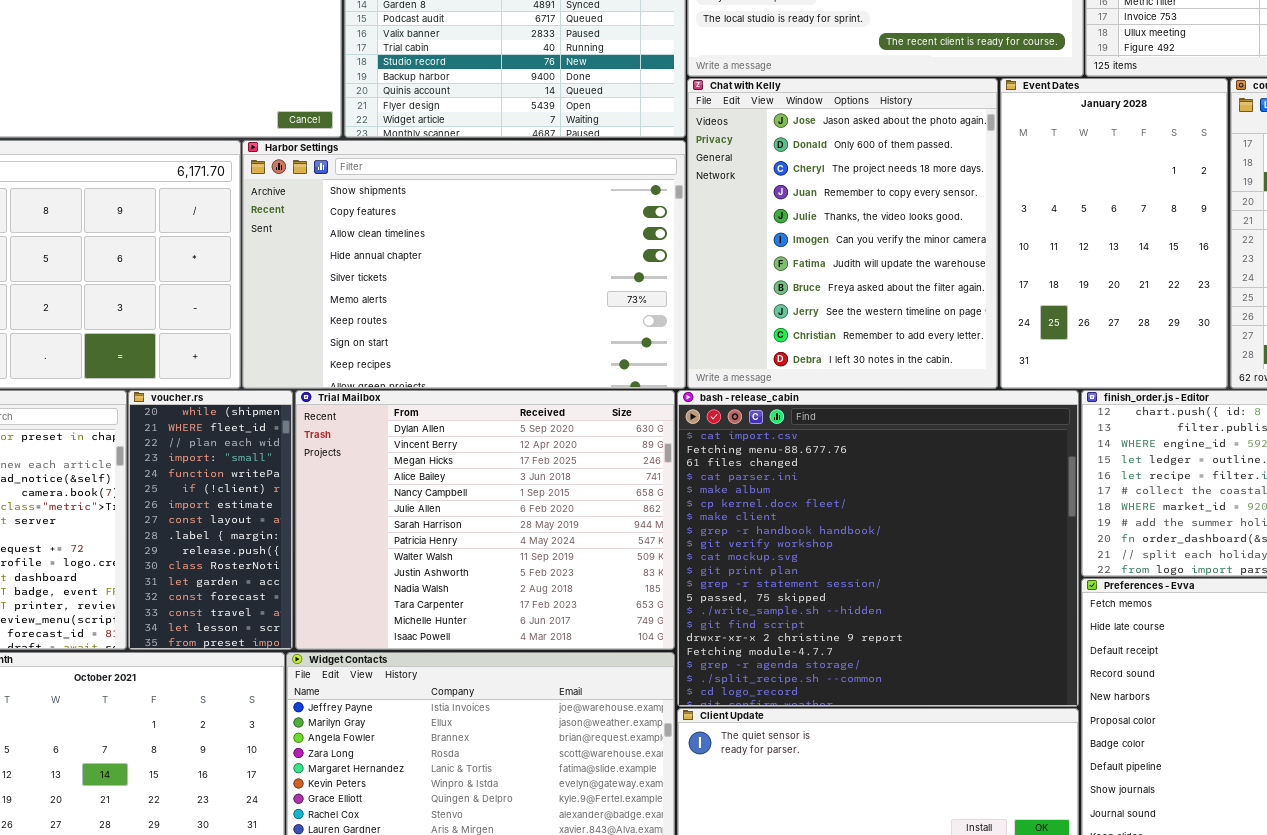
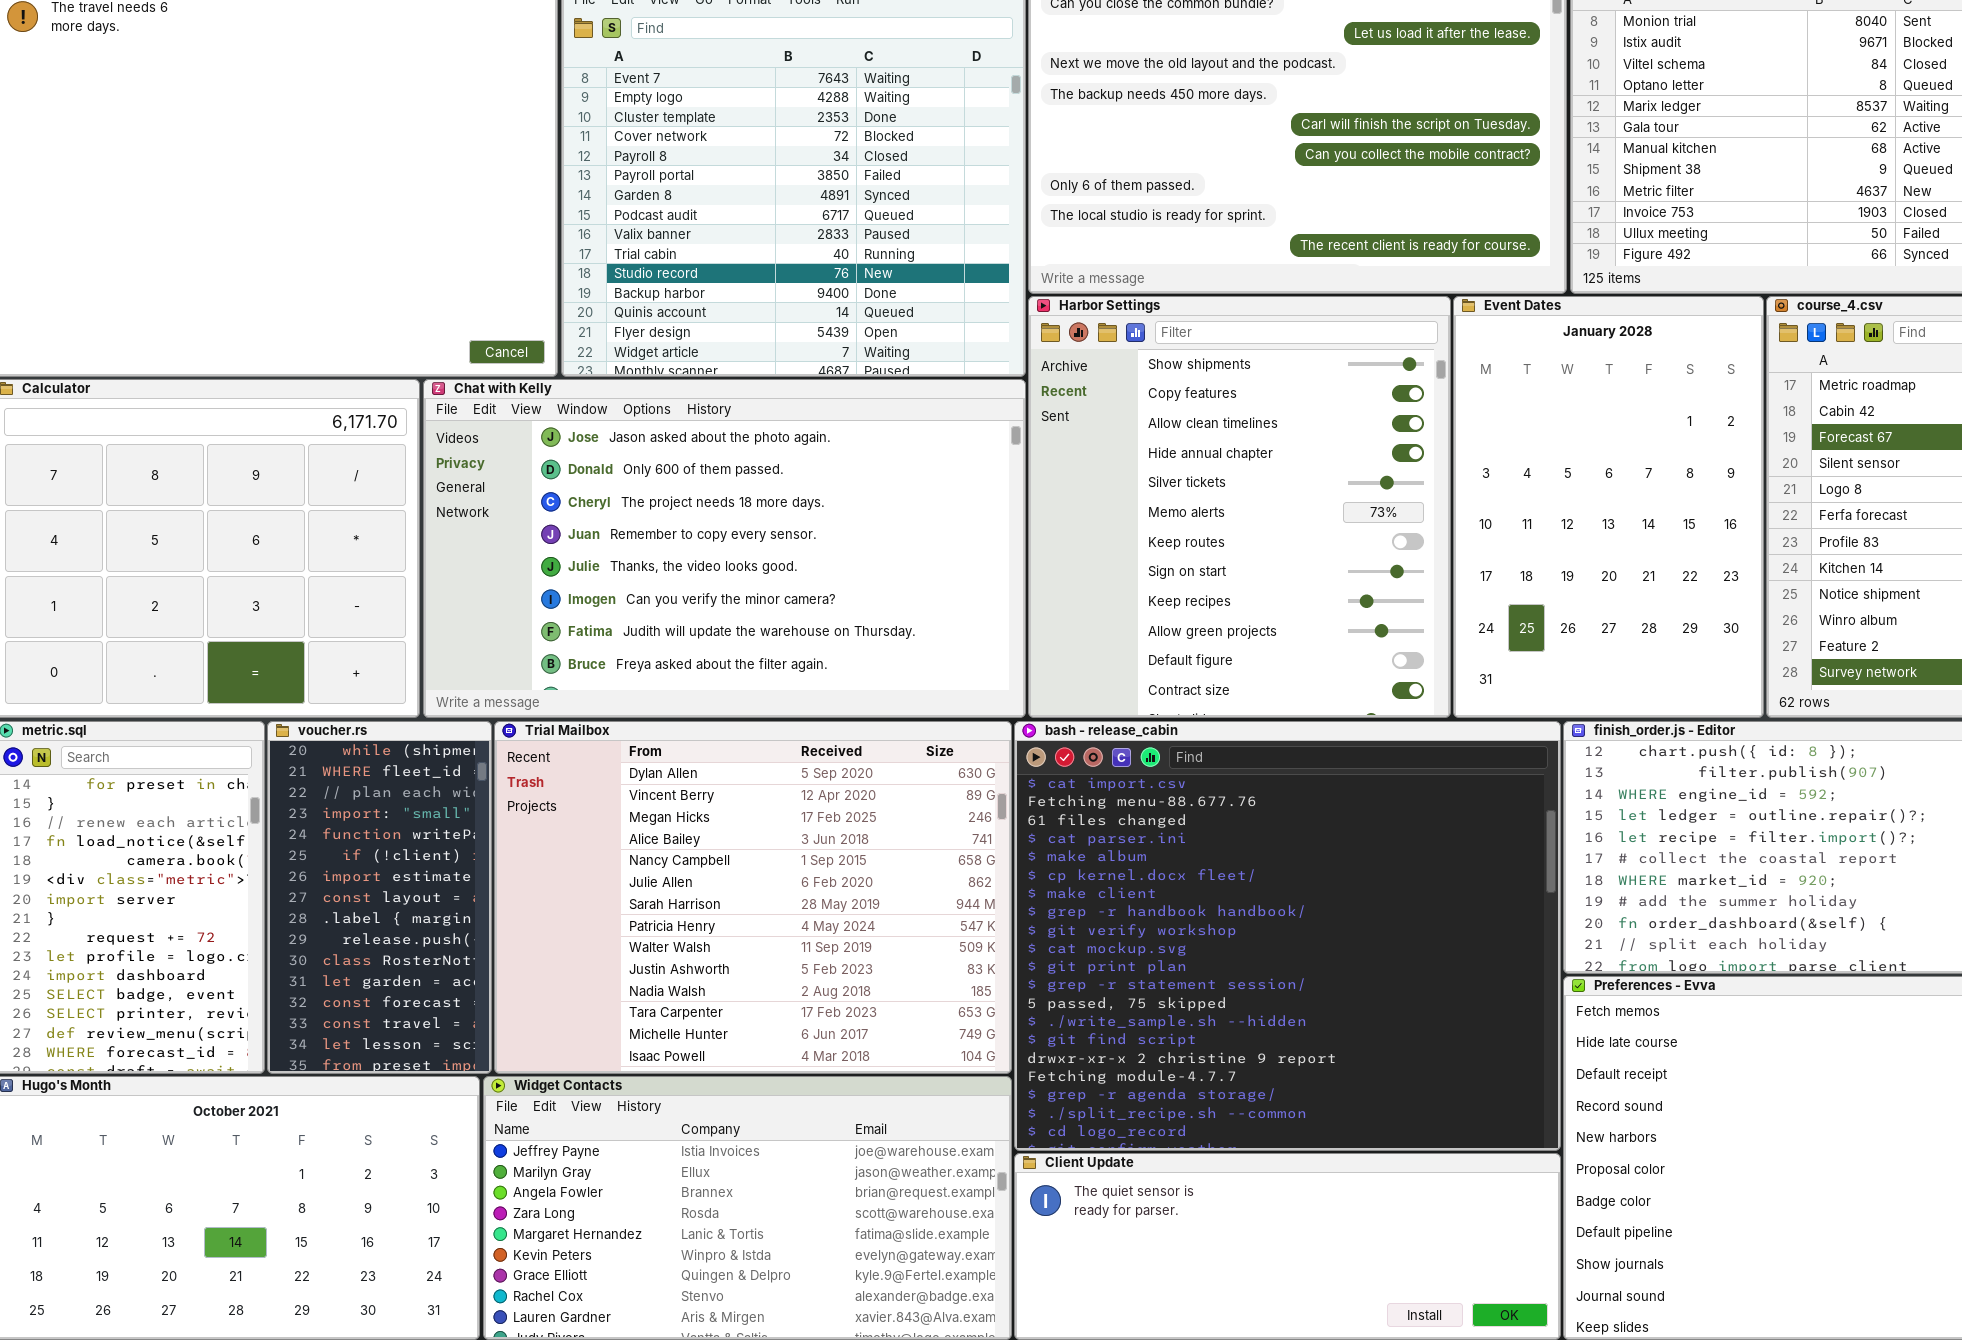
Chat with Kelly: [687,78,998,389] -> [423,379,1026,718], moved, resized
Harbor Settings: [242,140,686,389] -> [1028,296,1451,718], moved, resized

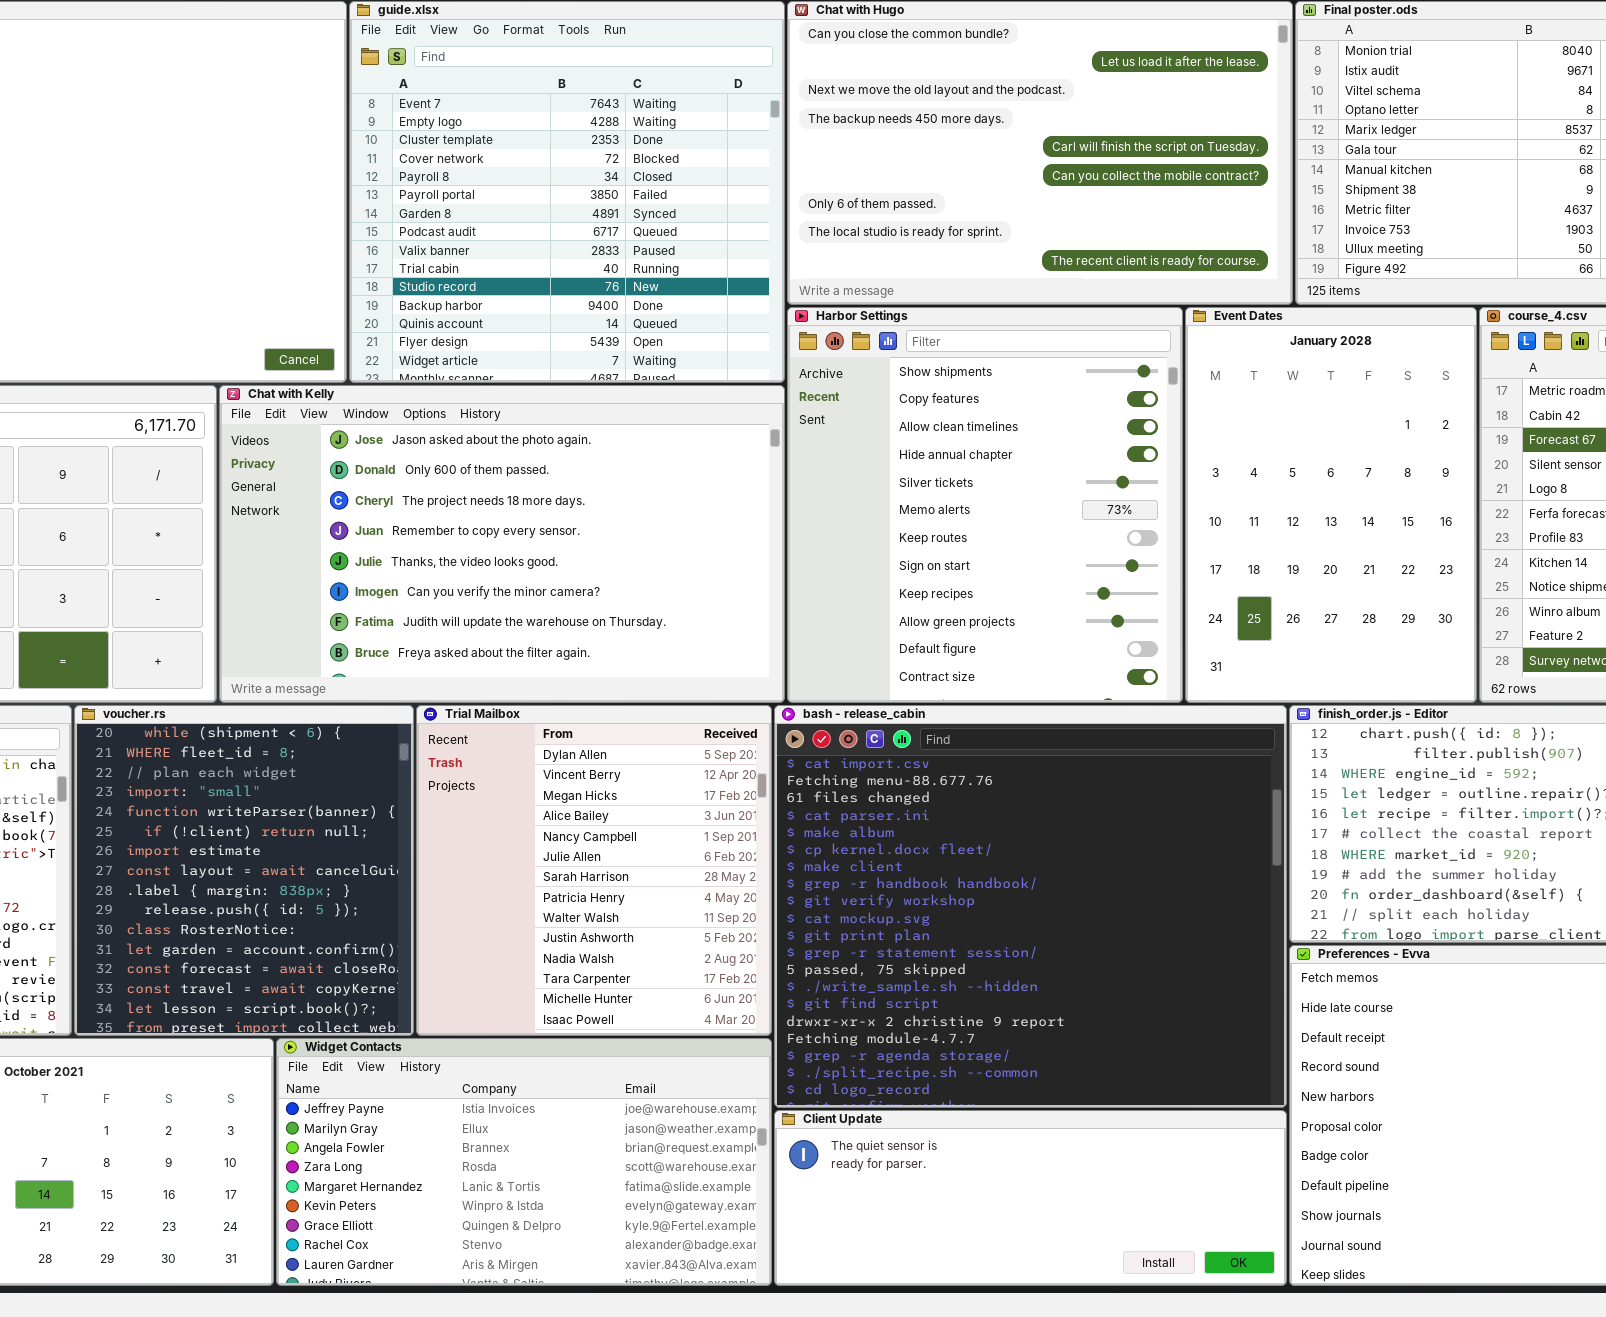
voucher.rs: [267,721,492,1074] -> [74,705,414,1036], resized
Trial Mailbox: [494,721,1012,1074] -> [416,705,772,1036], resized

